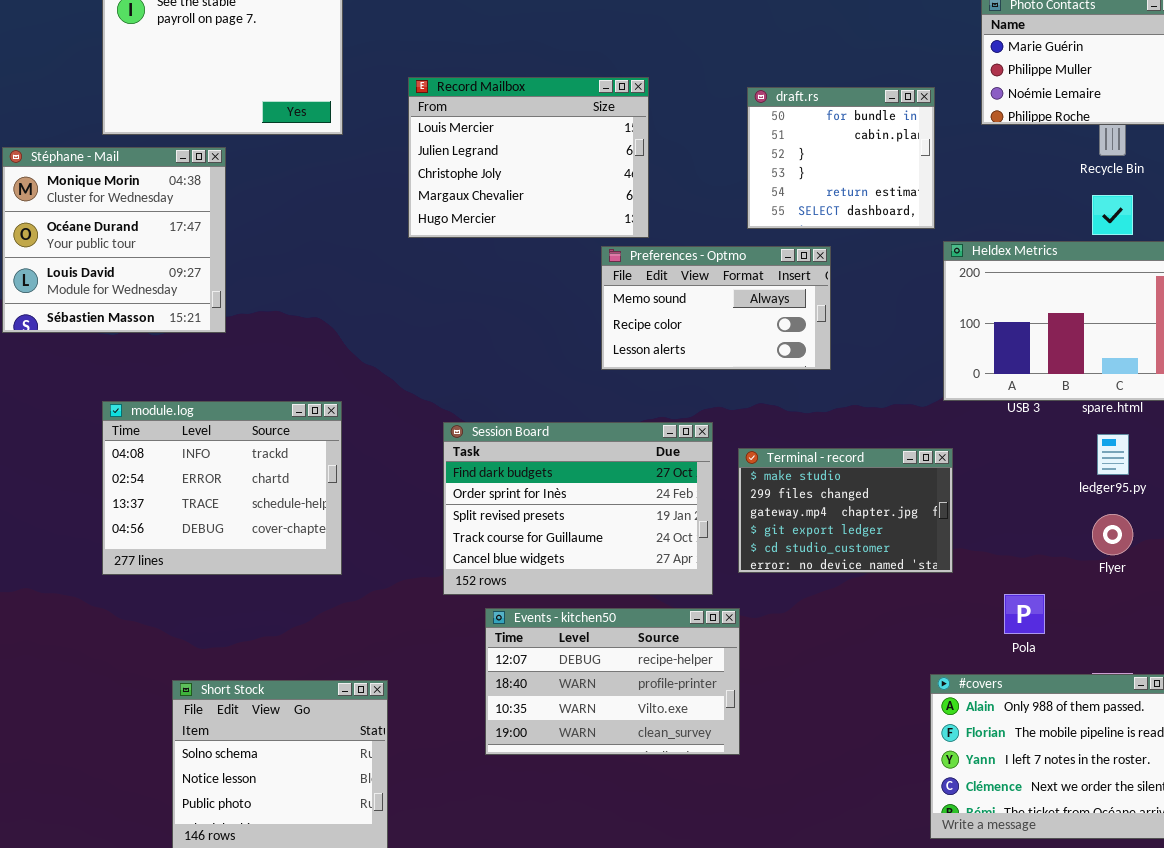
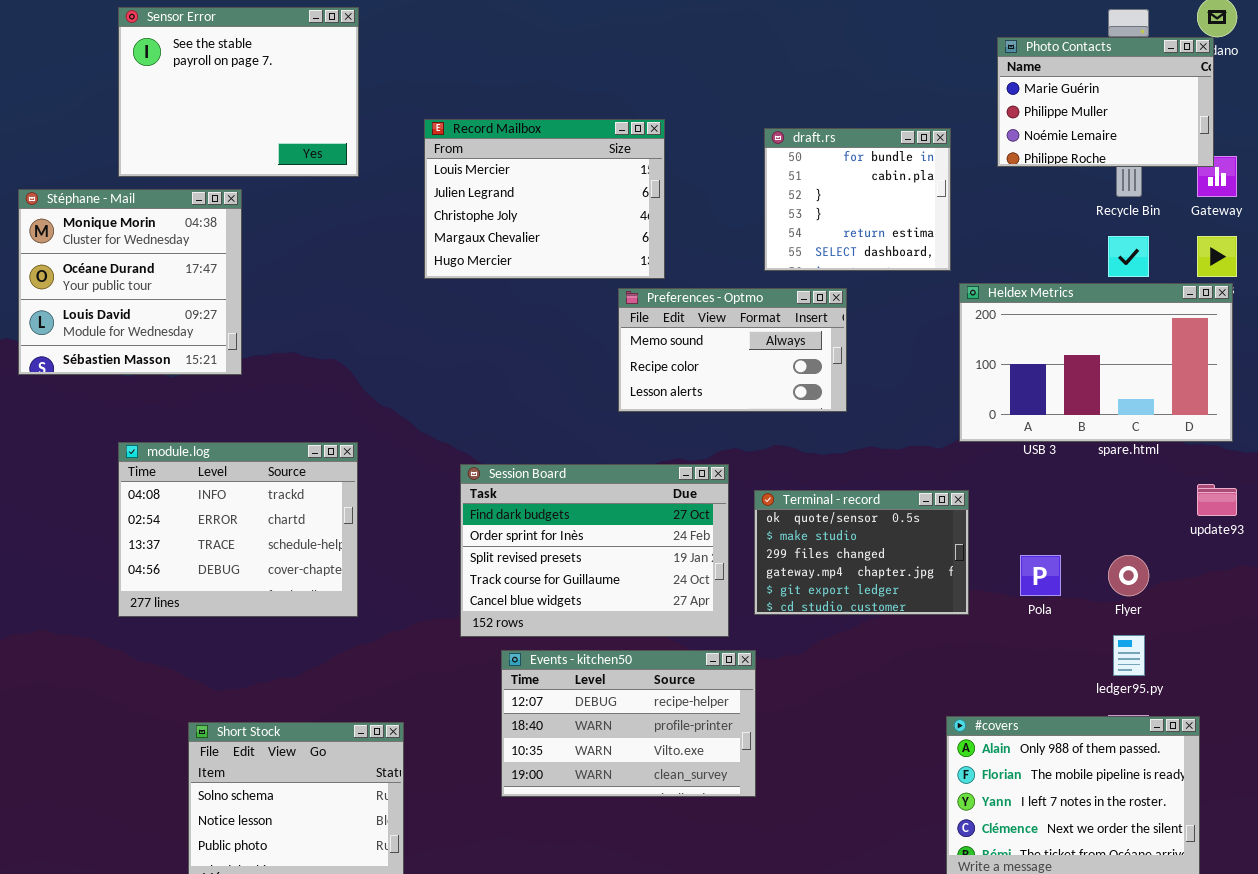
ledger95.py: [1097,434,1129,475] -> [1113,635,1145,676], moved
Terminal - record: [738,448,953,573] -> [754,490,969,615], scrolled up 1 row
Pola: [1004,594,1045,634] -> [1020,555,1061,596], moved

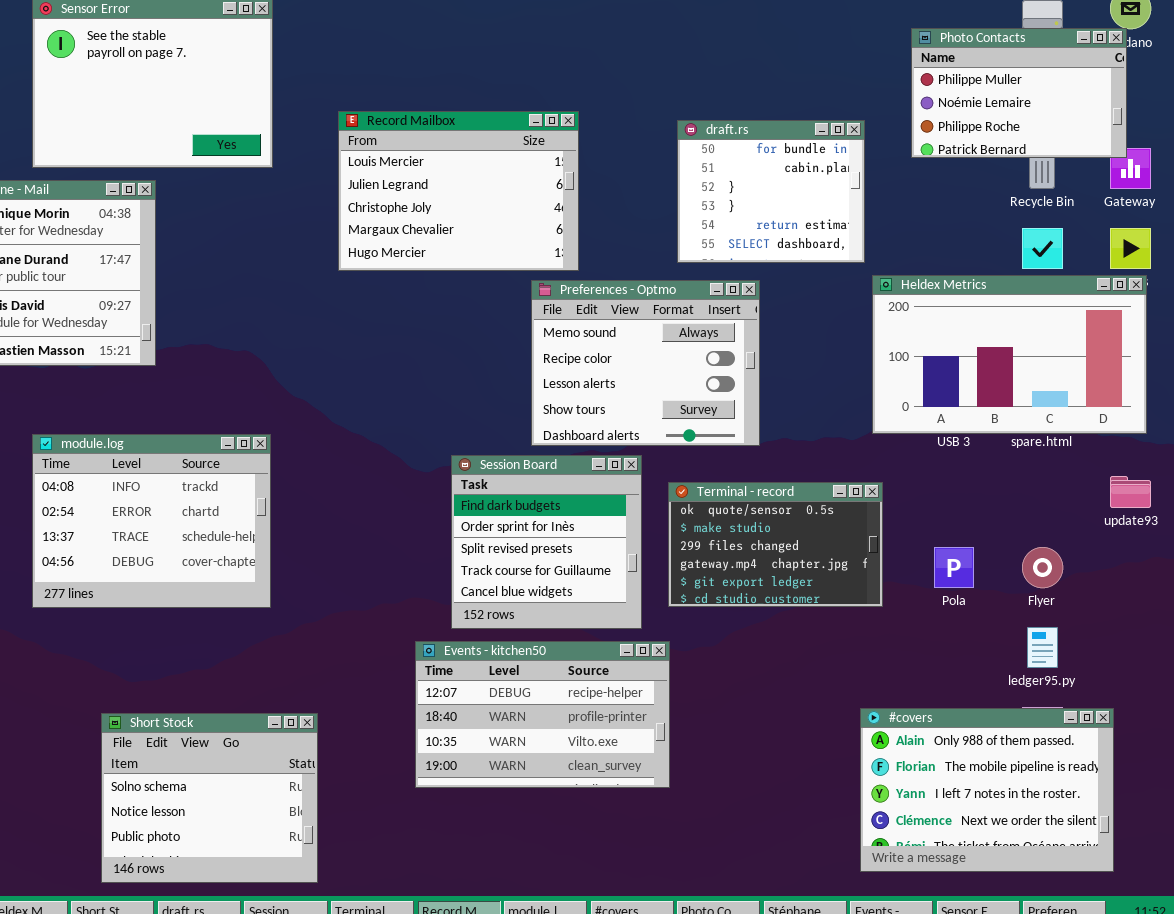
Photo Contacts: [997,37,1214,167] -> [911,28,1127,158], scrolled down 1 row
Preferences - Optmo: [618,288,847,412] -> [531,280,760,446], resized
Session Board: [460,464,729,637] -> [451,455,642,629], resized

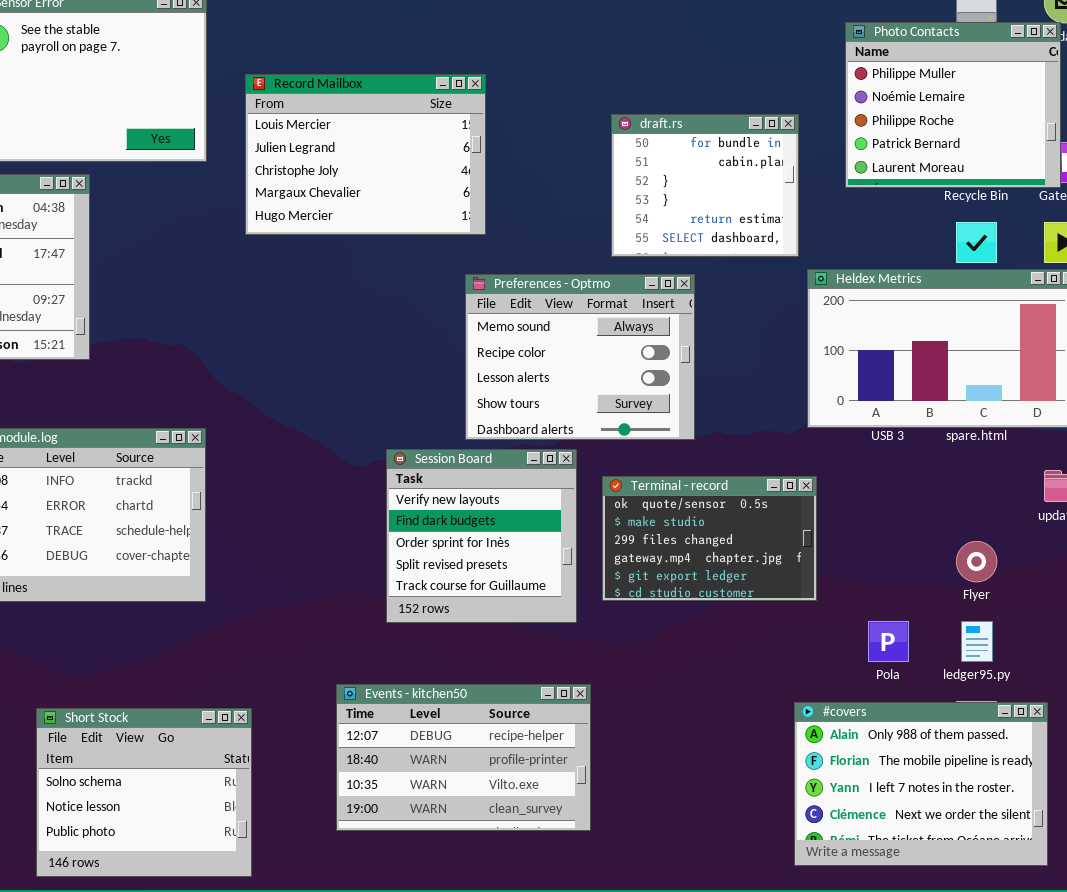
Photo Contacts: [911,28,1127,158] -> [845,22,1061,188], resized
Record Mailbox: [338,111,579,271] -> [245,74,486,235], moved
Session Board: [451,455,642,629] -> [386,449,577,623], scrolled up 1 row
Pola: [934,547,974,588] -> [868,621,909,662], moved
Events - kitchen50: [415,641,670,788] -> [336,684,591,831], moved

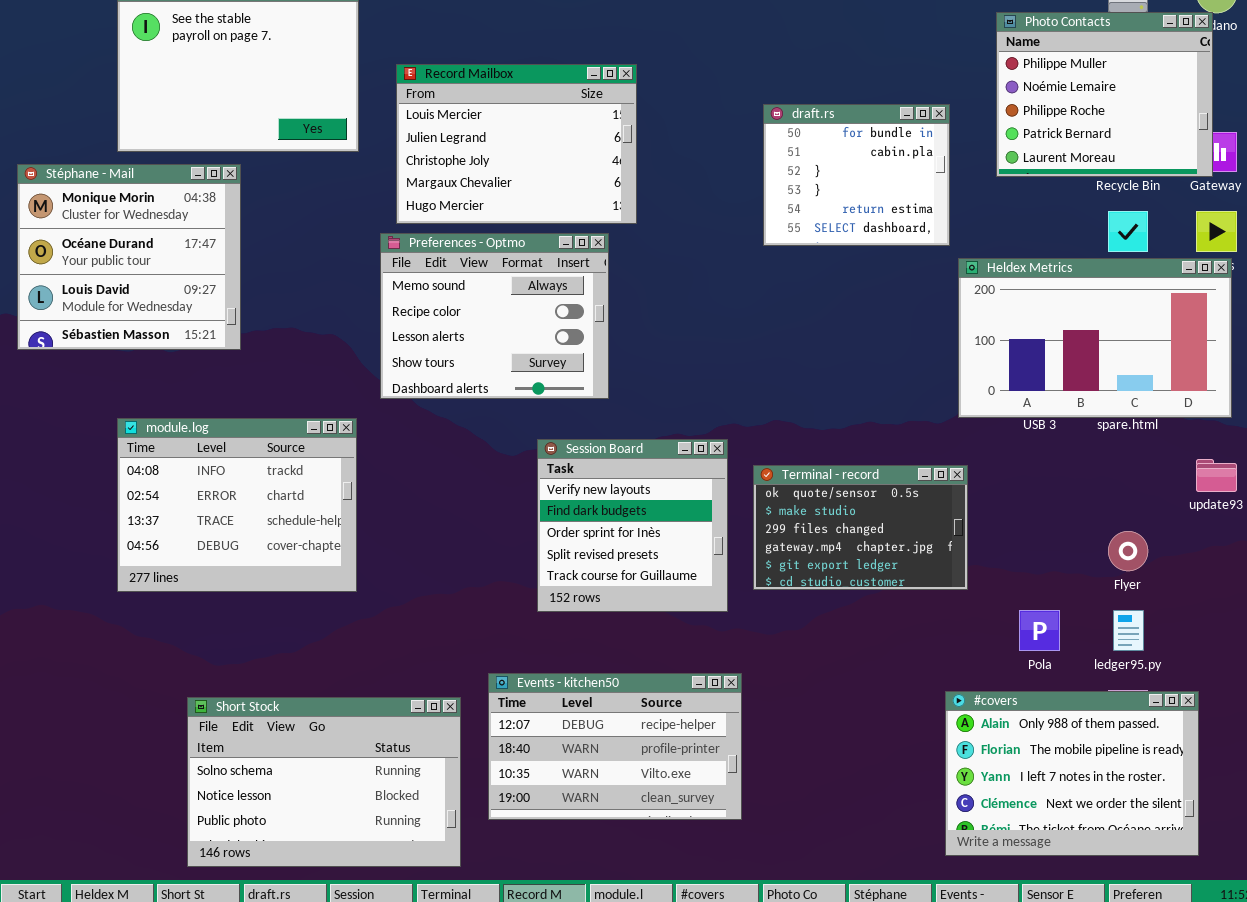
Preferences - Optmo: [465,274,695,440] -> [380,233,609,399], moved
Short Stock: [36,708,252,877] -> [187,697,461,867], resized

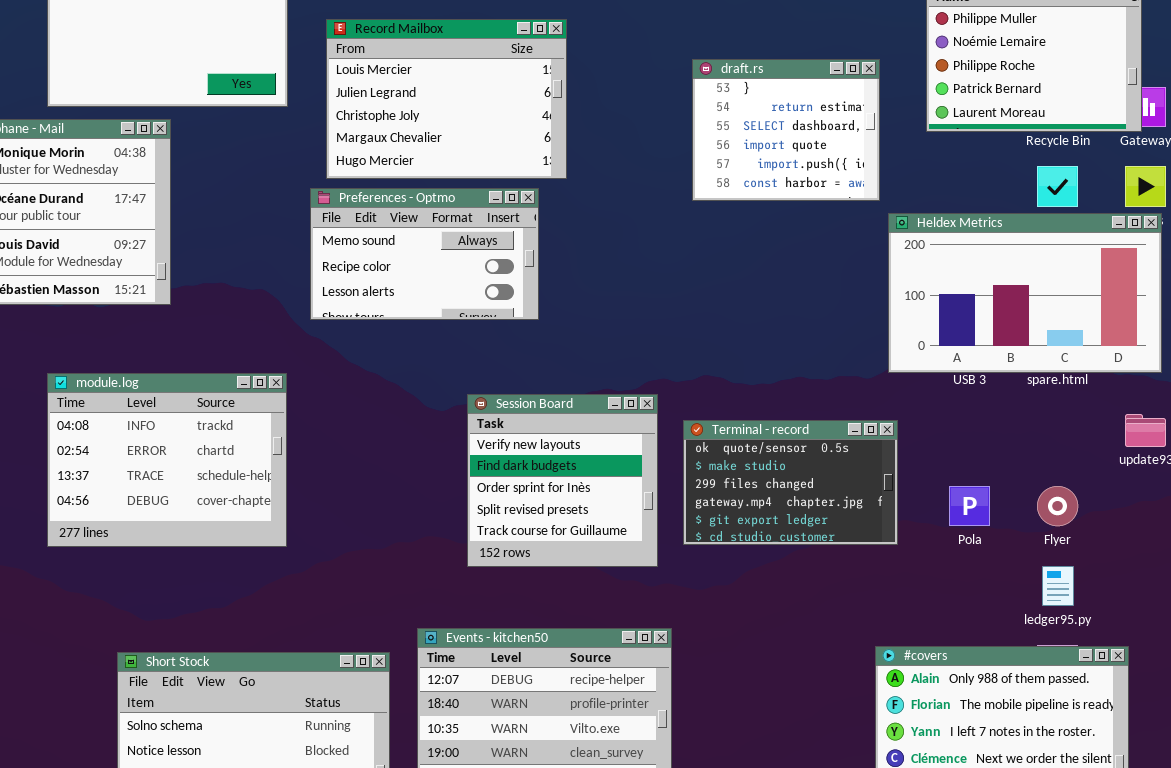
draft.rs: [763,104,950,246] -> [692,59,880,201], scrolled down 3 rows
Preferences - Optmo: [380,233,609,399] -> [310,188,539,320], resized
Pola: [1019,610,1060,651] -> [949,486,990,526], moved

